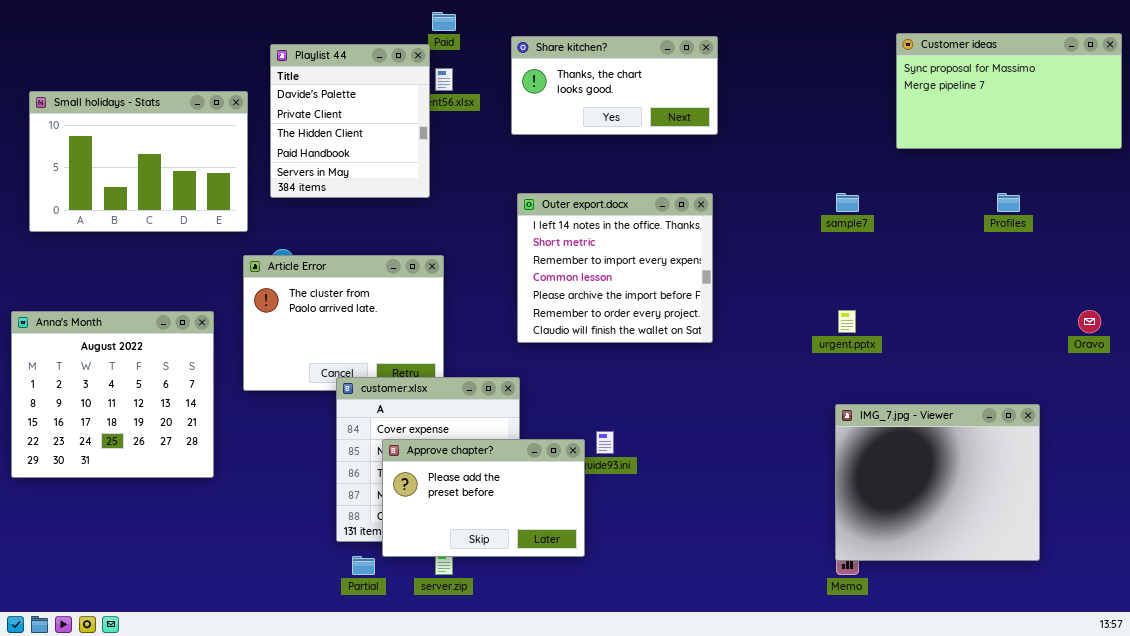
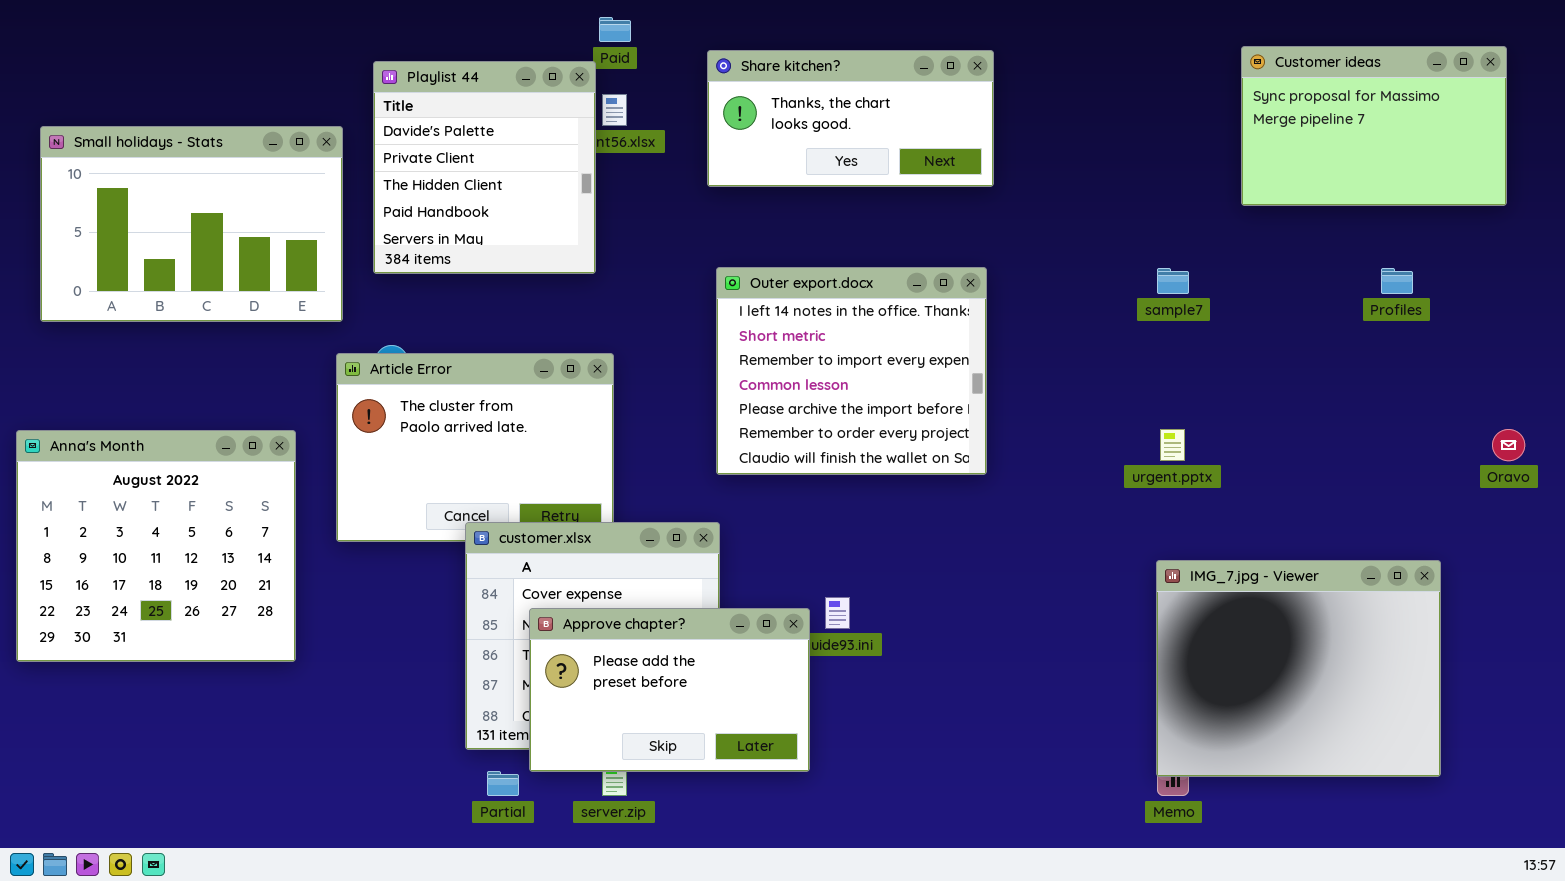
Customer ideas: [896,33,1122,149] -> [1241,46,1507,206], resized

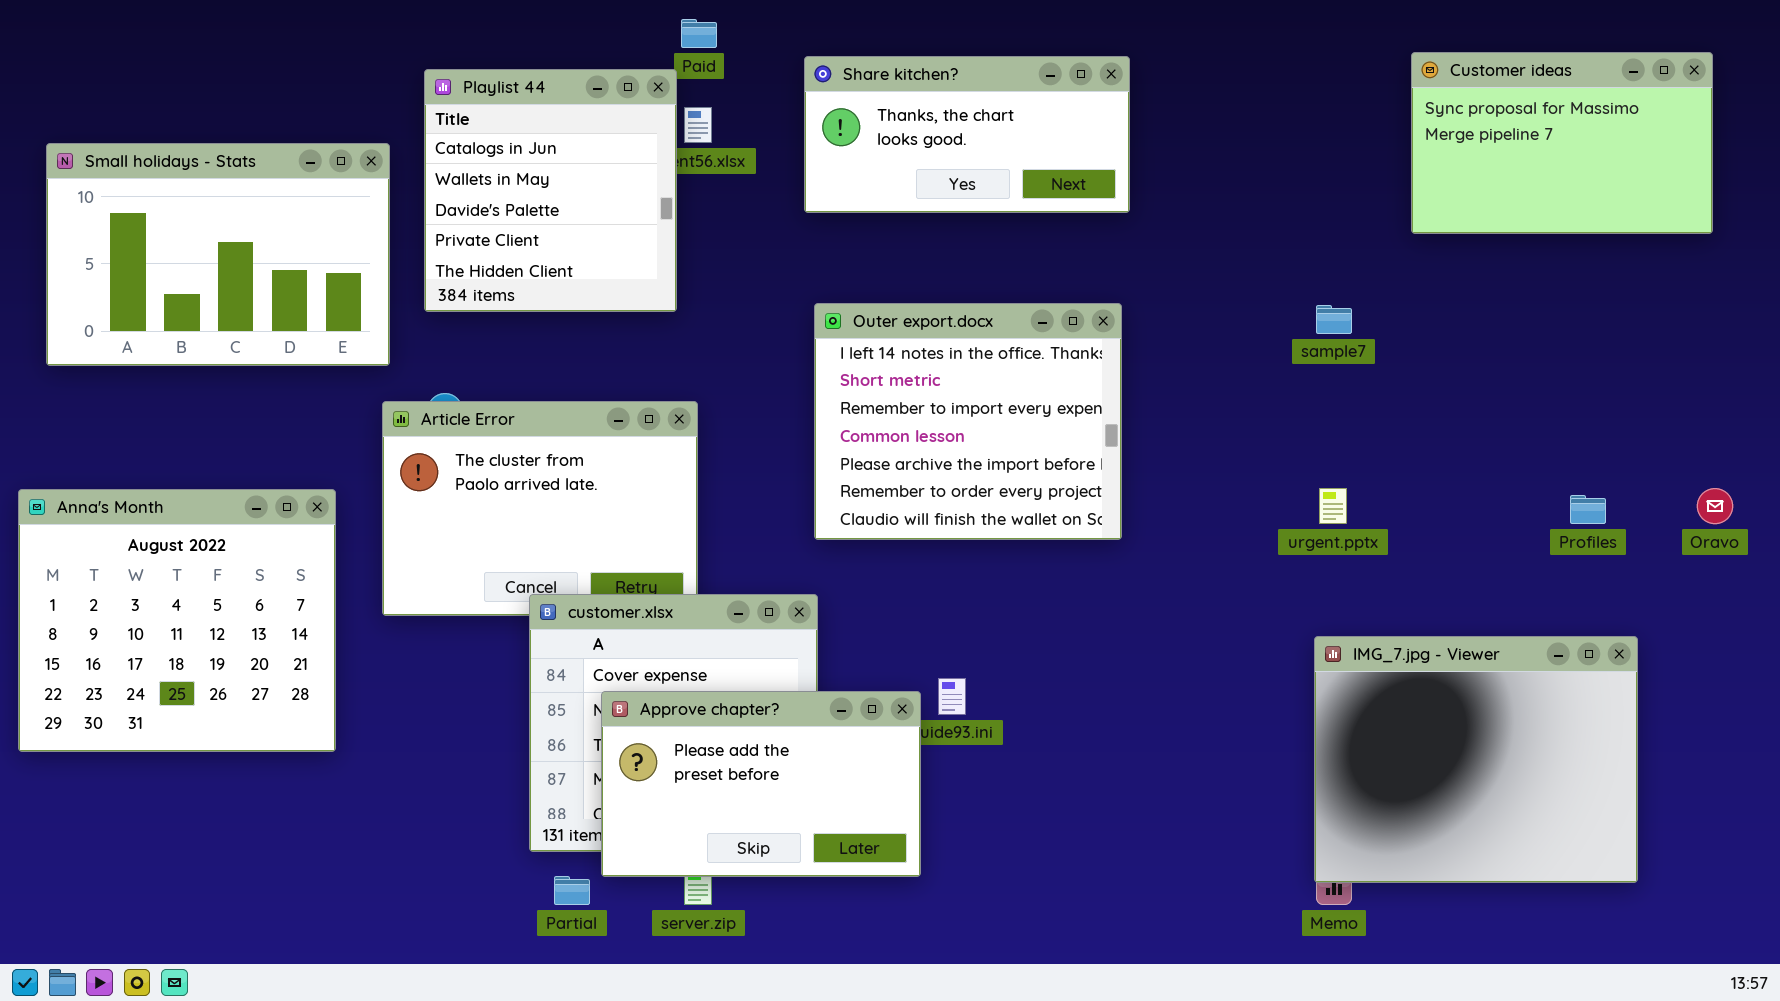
Playlist 44: [373,61,596,274] -> [424,69,677,312], scrolled up 2 rows
Profiles: [1381,268,1413,294] -> [1570,495,1606,524], moved

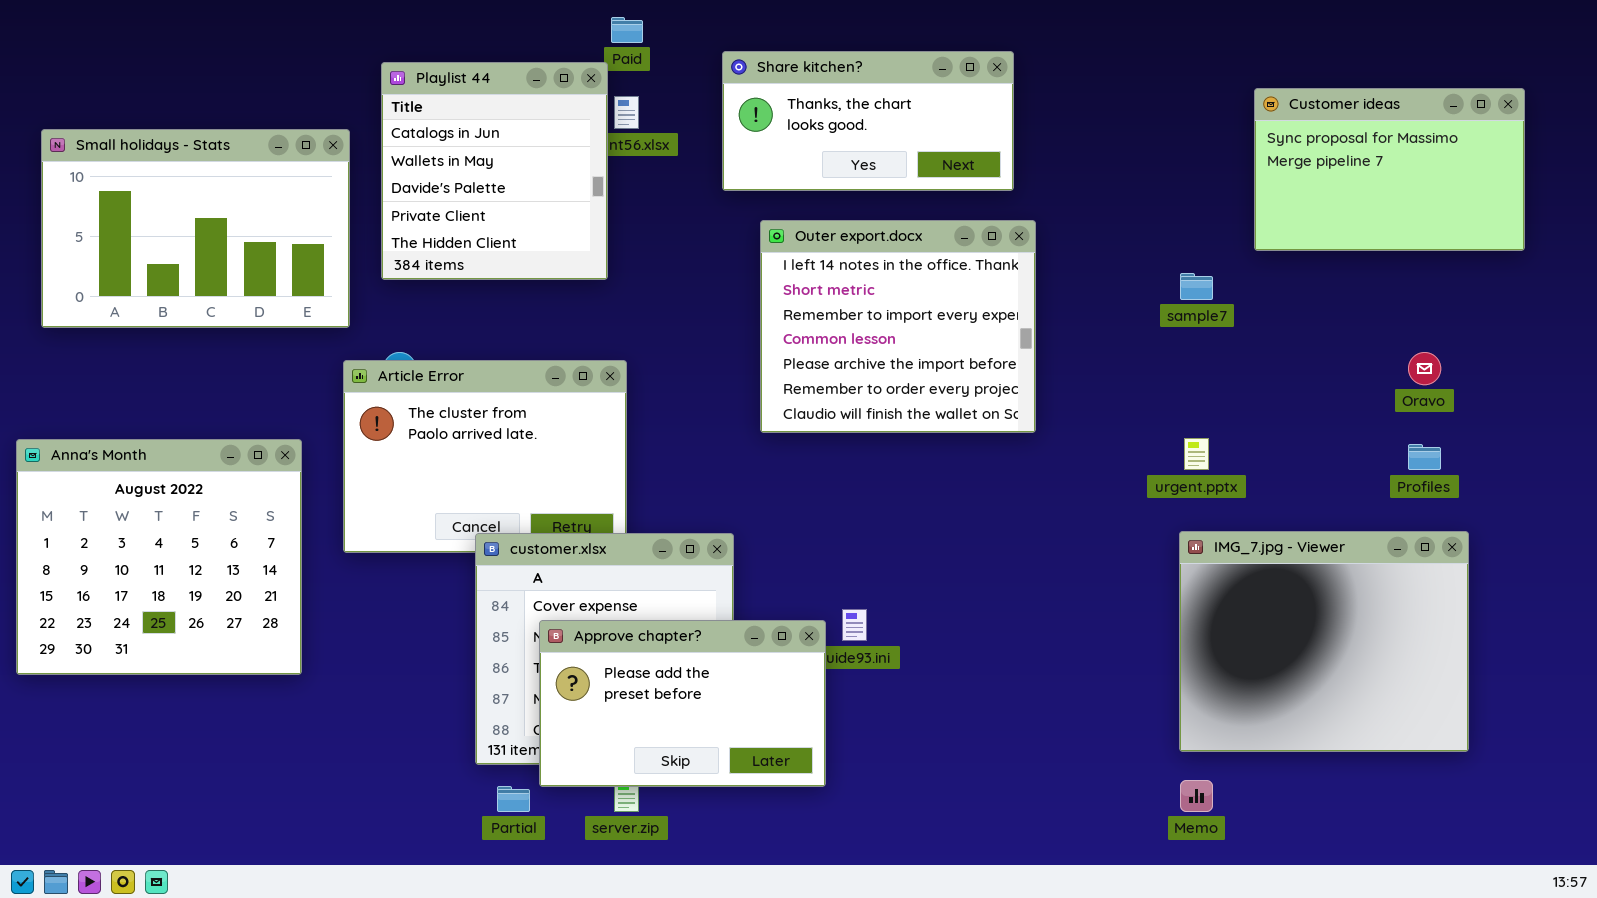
Customer ideas: [1411,52,1713,234] -> [1254,88,1525,251], moved
Outer export.docx: [814,303,1122,540] -> [760,220,1036,433], moved
Oravo: [1697,488,1733,524] -> [1408,352,1441,385], moved
IMG_7.jpg - Viewer: [1314,636,1638,883] -> [1179,531,1469,752], moved

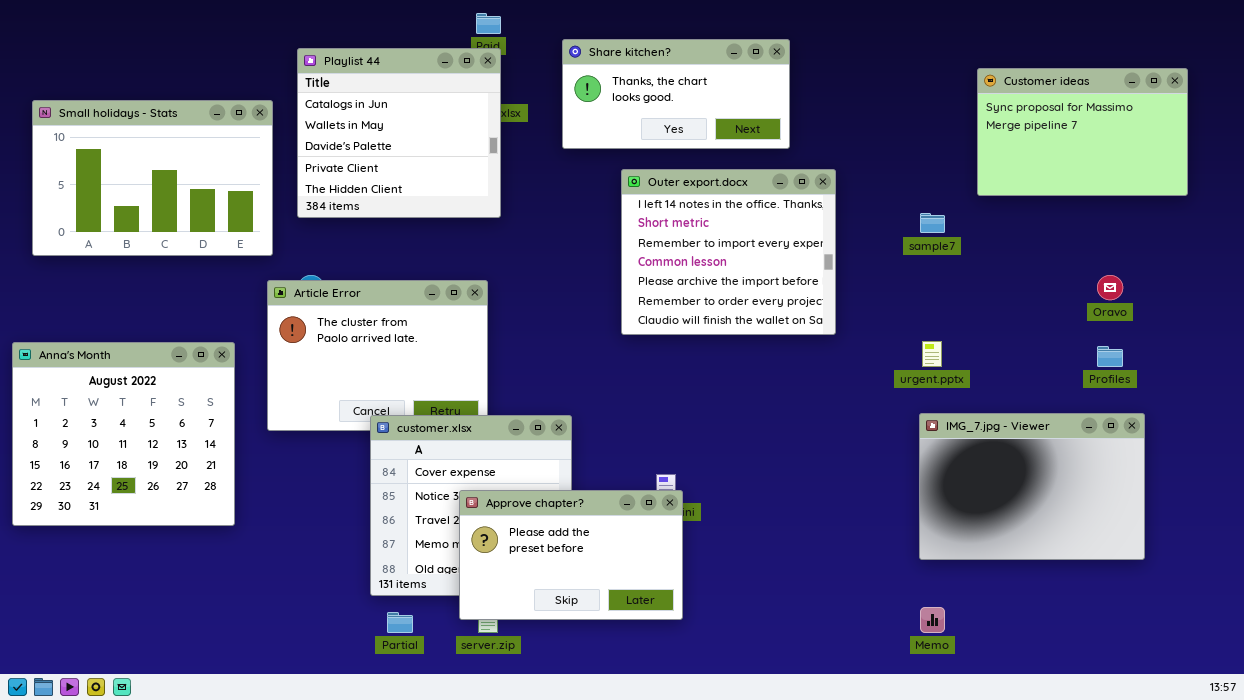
Playlist 44: [381,62,608,280] -> [297,48,501,218], resized
Outer export.docx: [760,220,1036,433] -> [621,169,836,335], moved
IMG_7.jpg - Viewer: [1179,531,1469,752] -> [919,413,1145,560], resized
Approve chapter?: [539,620,826,787] -> [459,490,683,620], moved

